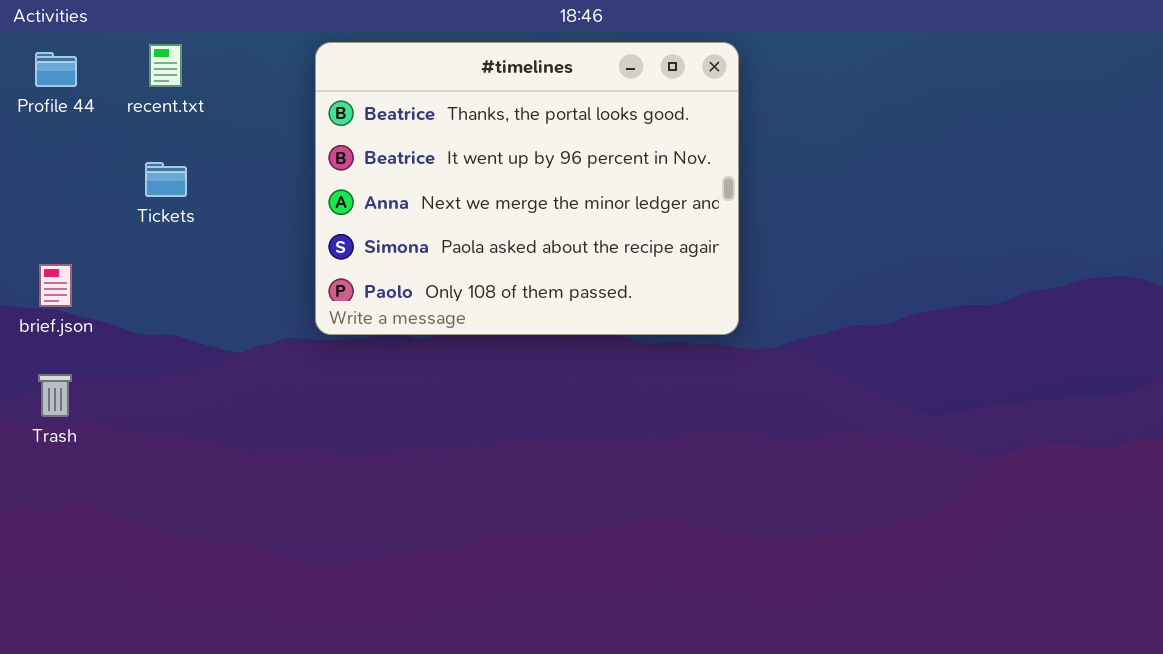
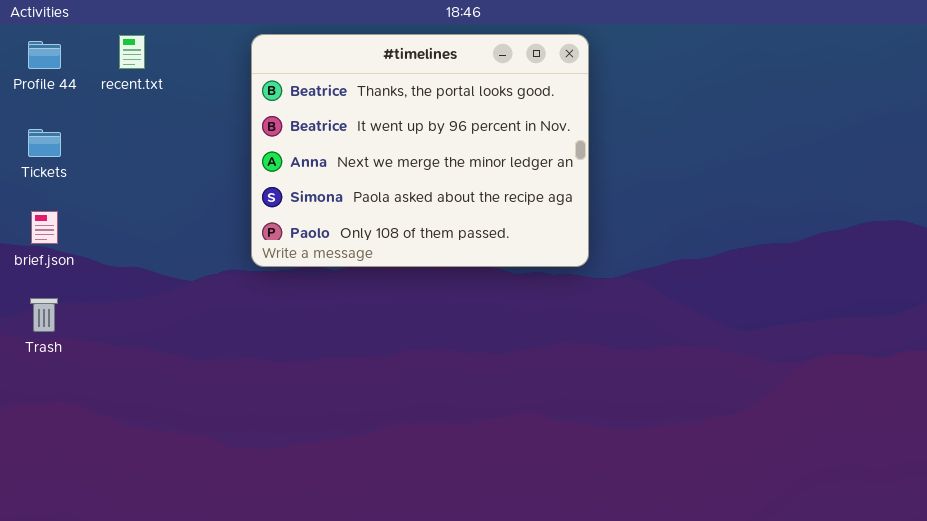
Tickets: [145,162,187,197] -> [28,129,61,157], moved

